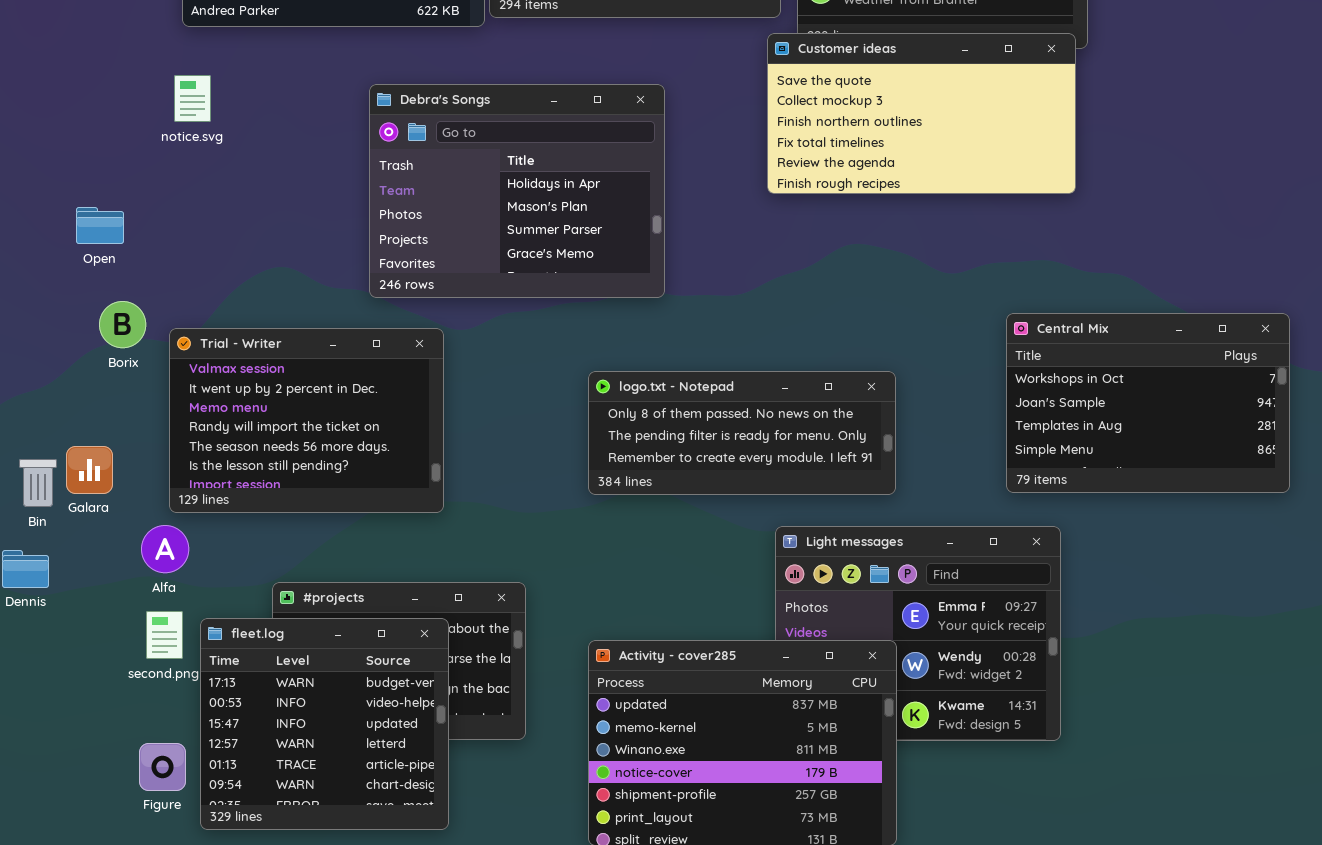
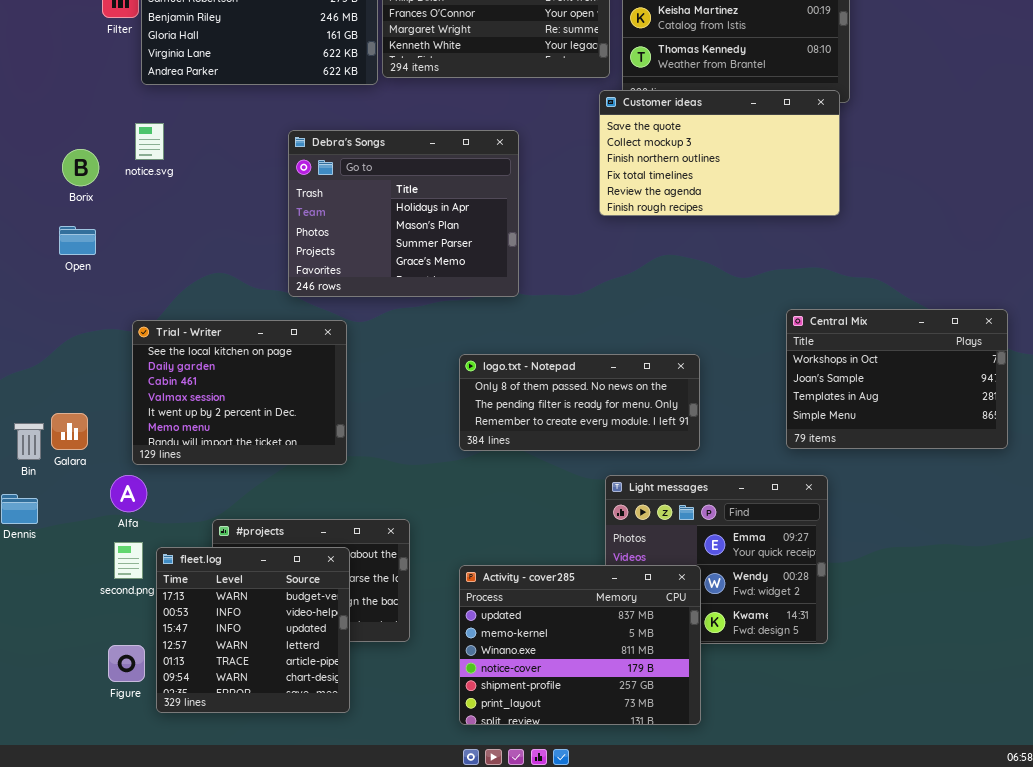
Borix: [99,301,146,348] -> [62,149,99,186], moved
Trial - Writer: [169,328,444,513] -> [132,320,347,465], scrolled up 3 rows

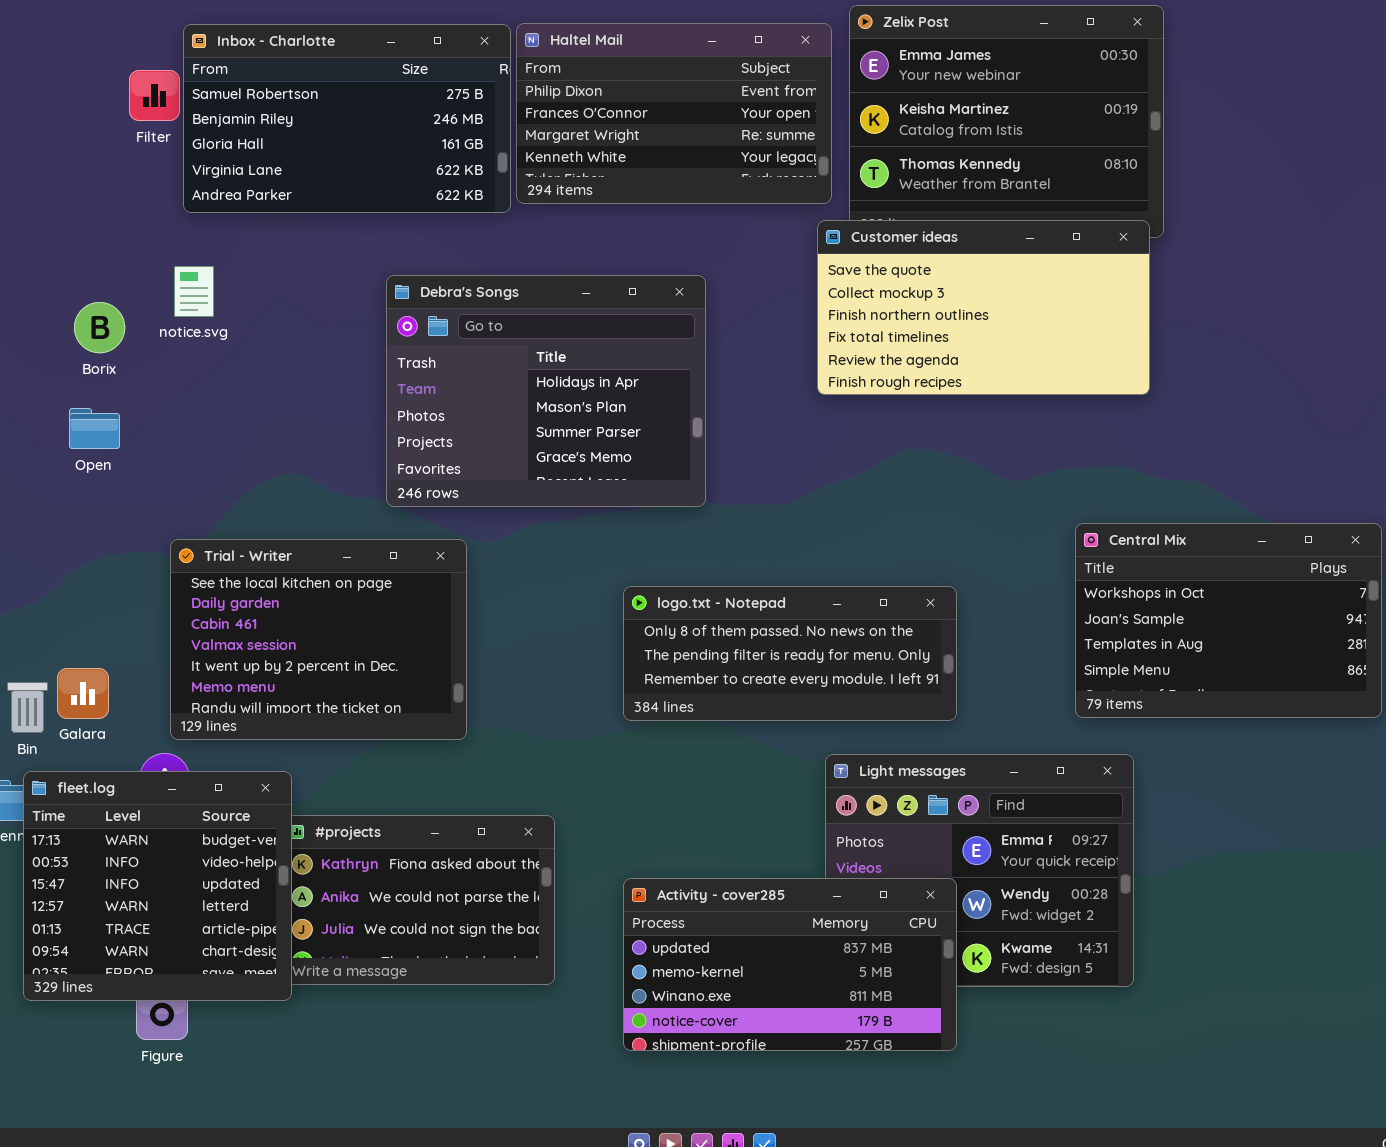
fleet.log: [156,547,350,713] -> [23,771,292,1001], moved
Activity - cover285: [459,565,701,725] -> [623,878,957,1051], resized

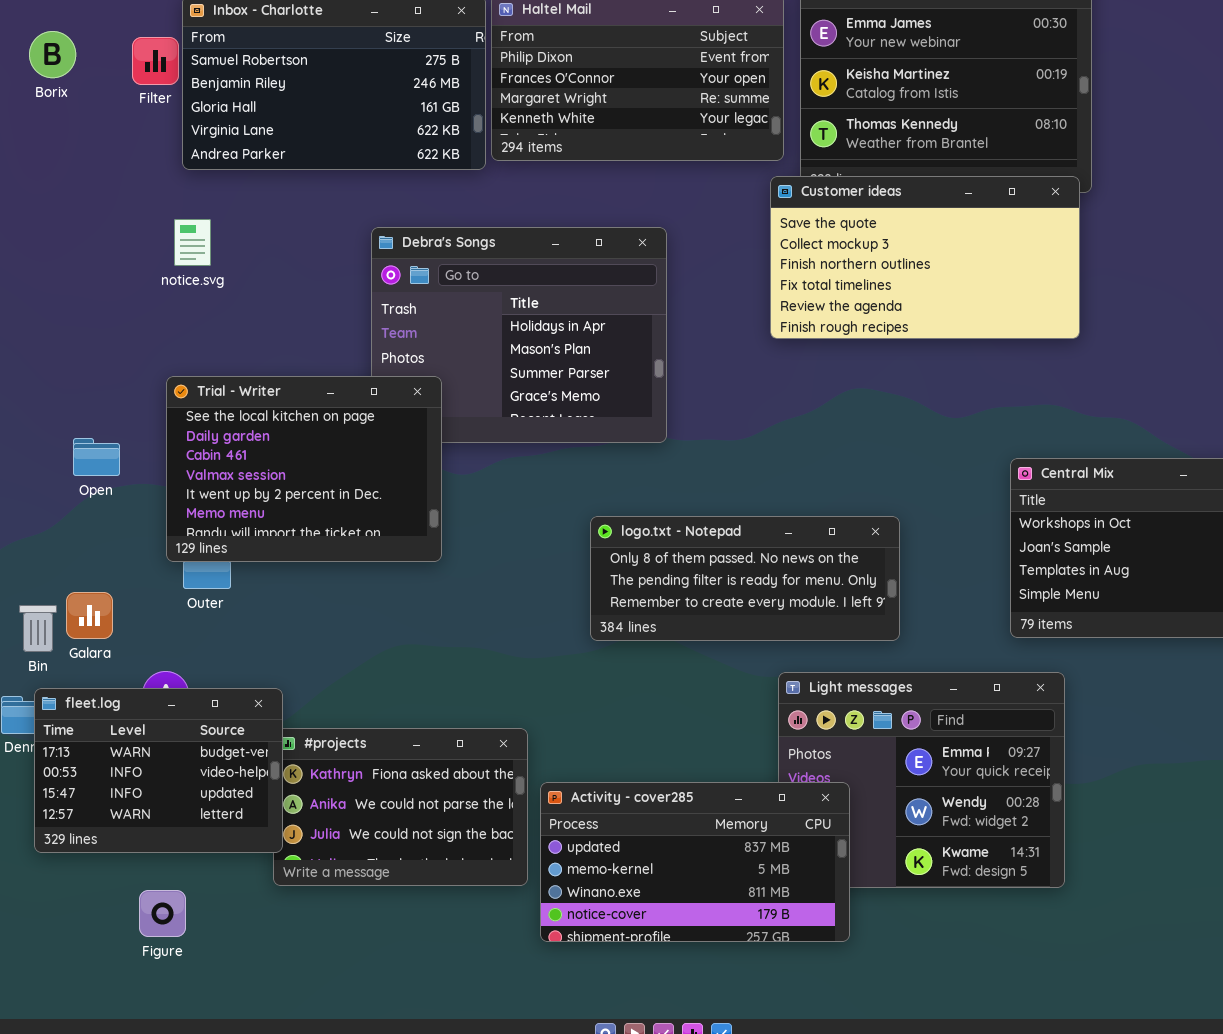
Borix: [74,302,125,353] -> [29,31,76,78], moved
Open: [69,408,120,449] -> [73,438,120,476], moved
Trial - Writer: [170,539,467,740] -> [166,376,442,562], moved
fleet.log: [23,771,292,1001] -> [34,688,283,853], resized
Activity - cover285: [623,878,957,1051] -> [540,782,850,942], moved

